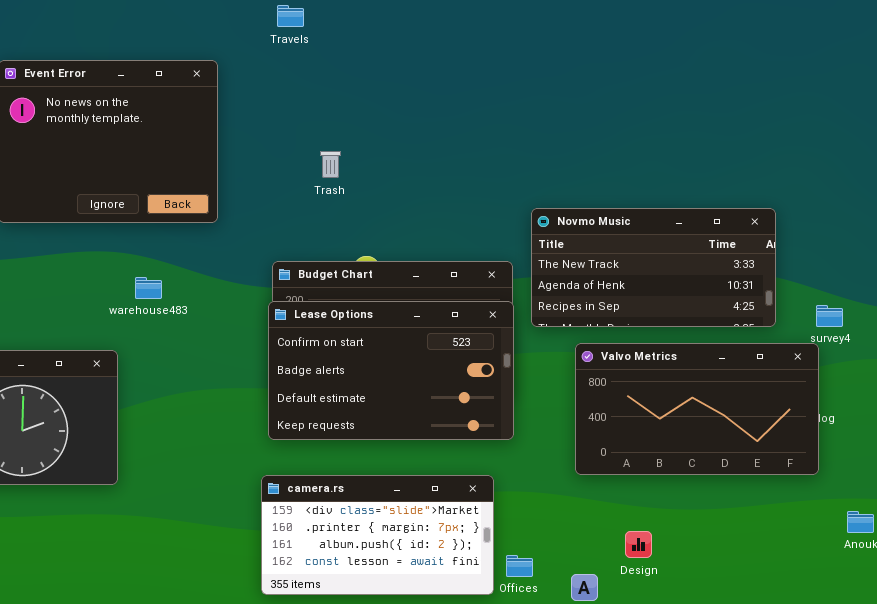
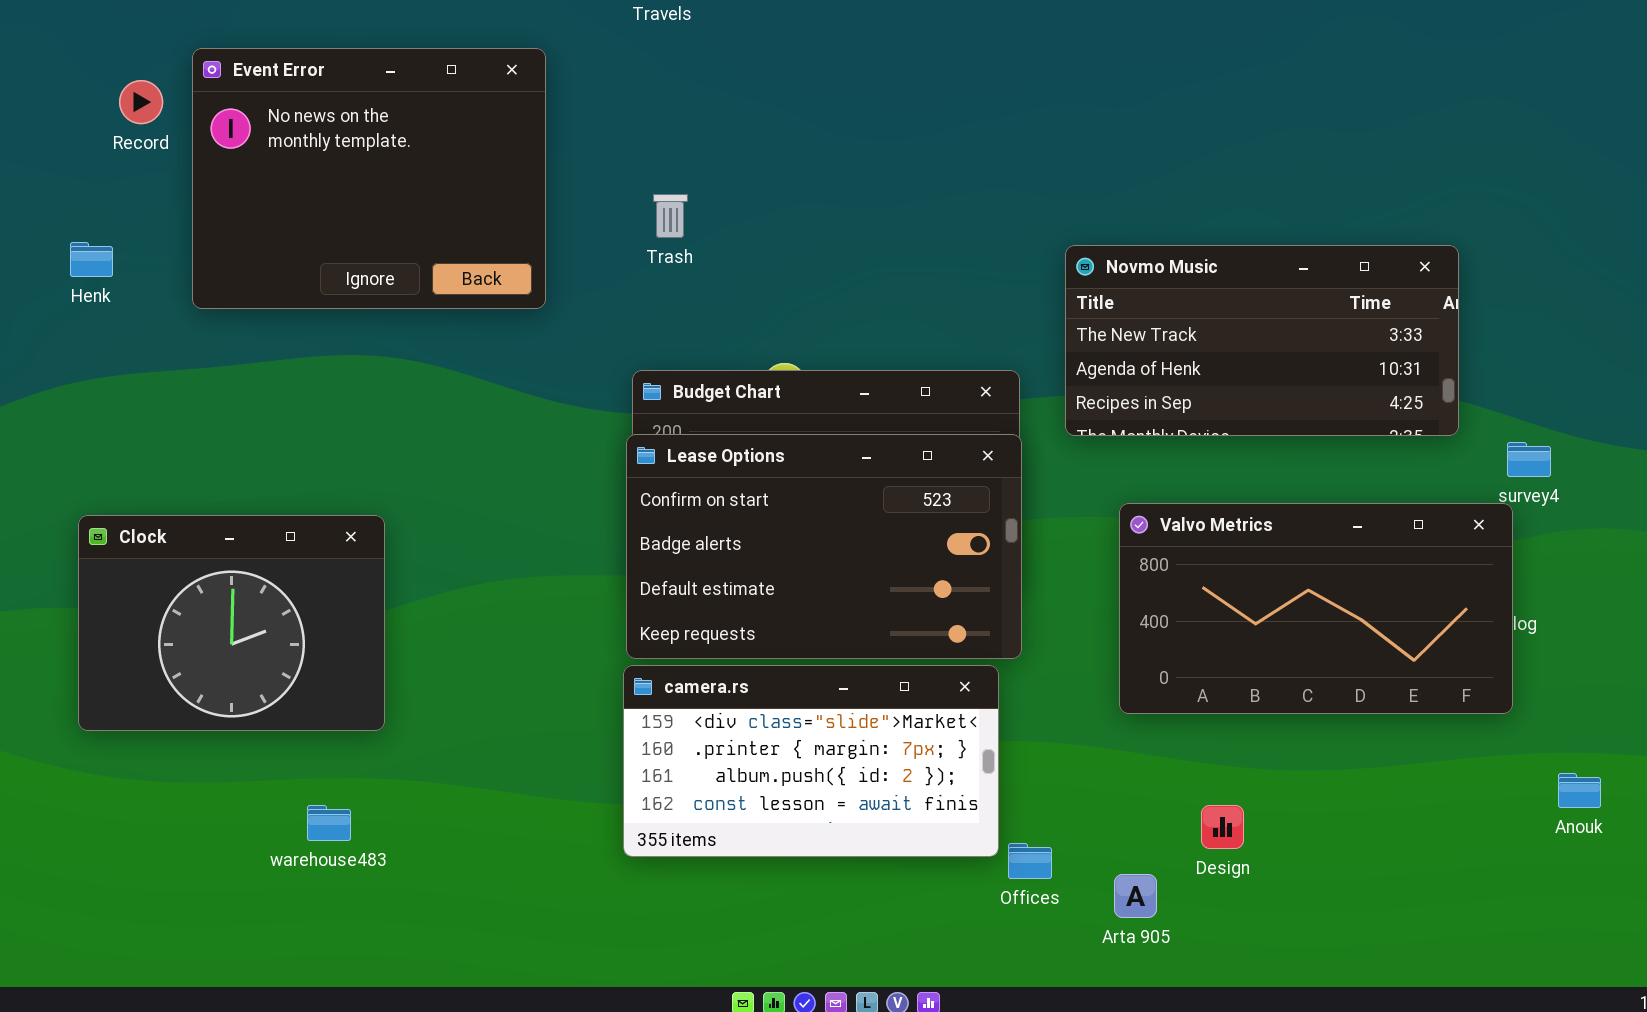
Trash: [320,151,341,178] -> [653,194,688,238], moved
Novmo Music: [531,208,776,327] -> [1065,245,1459,436], moved
warehouse483: [135,277,162,299] -> [307,805,351,841], moved
camera.rs: [261,475,494,595] -> [623,665,999,857], moved

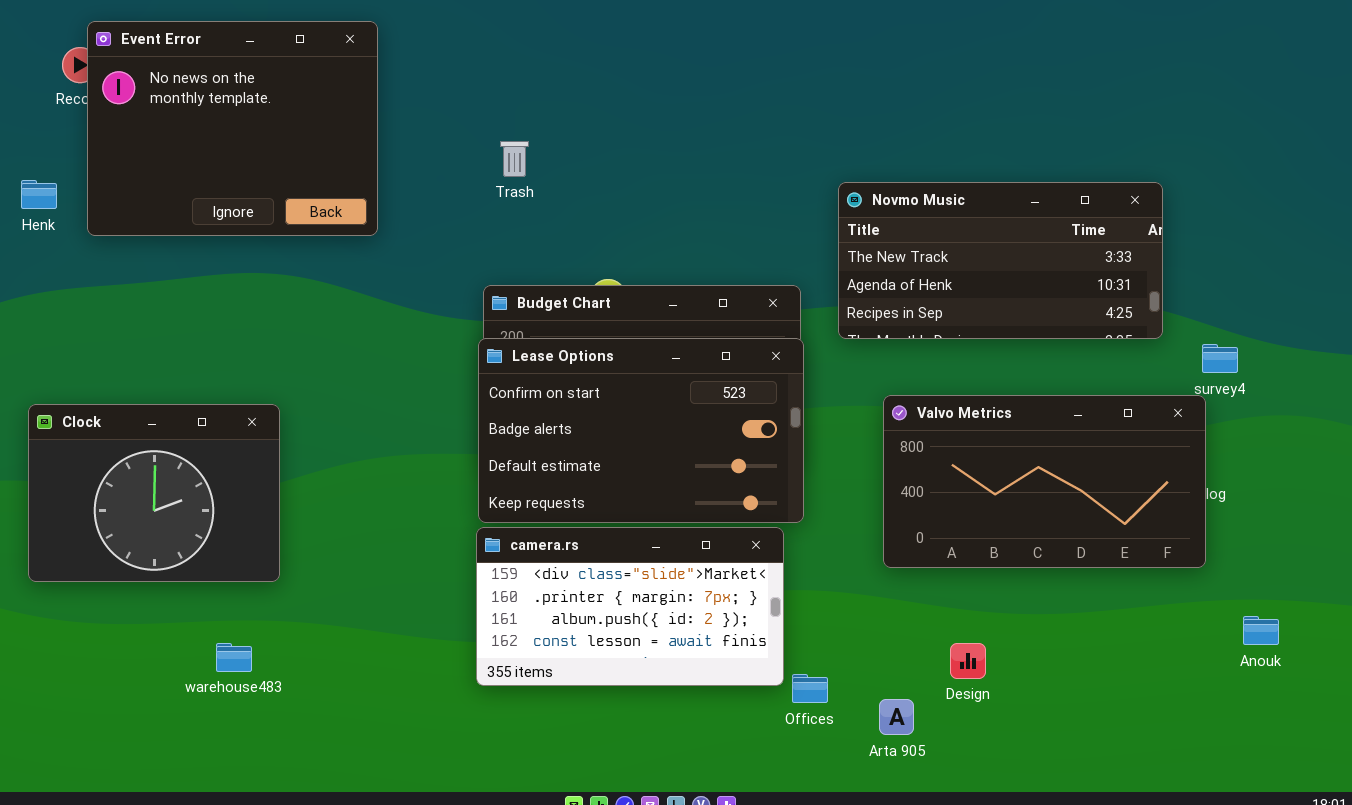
Event Error: [192,48,546,309] -> [87,21,378,236], moved

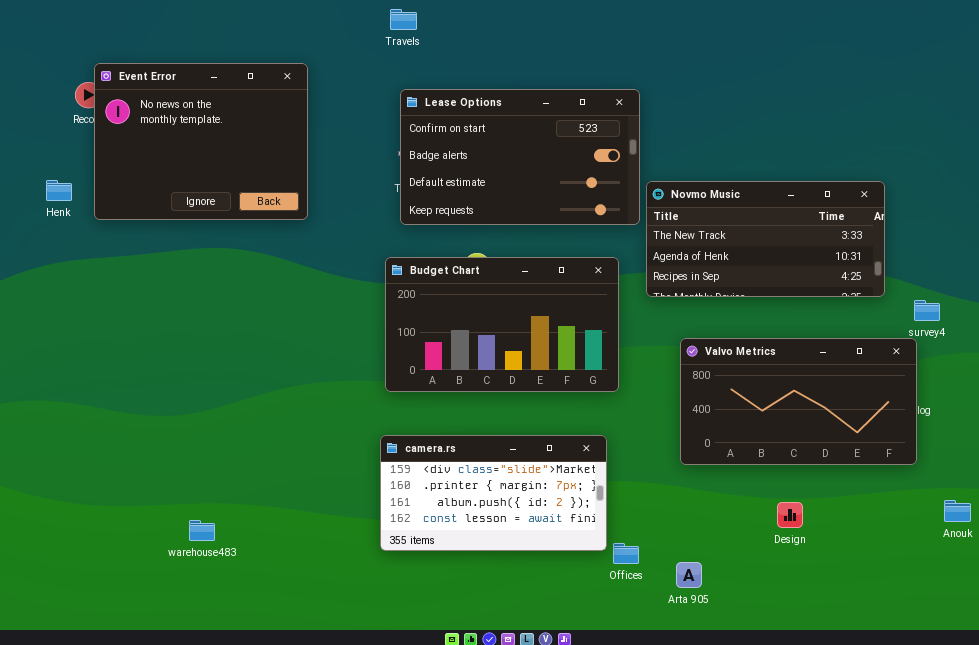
Lease Options: [478,338,804,523] -> [400,89,640,225], moved
Clock: [28,404,280,582] -> none, closed
Design: [950,643,986,679] -> [777,502,803,528], moved

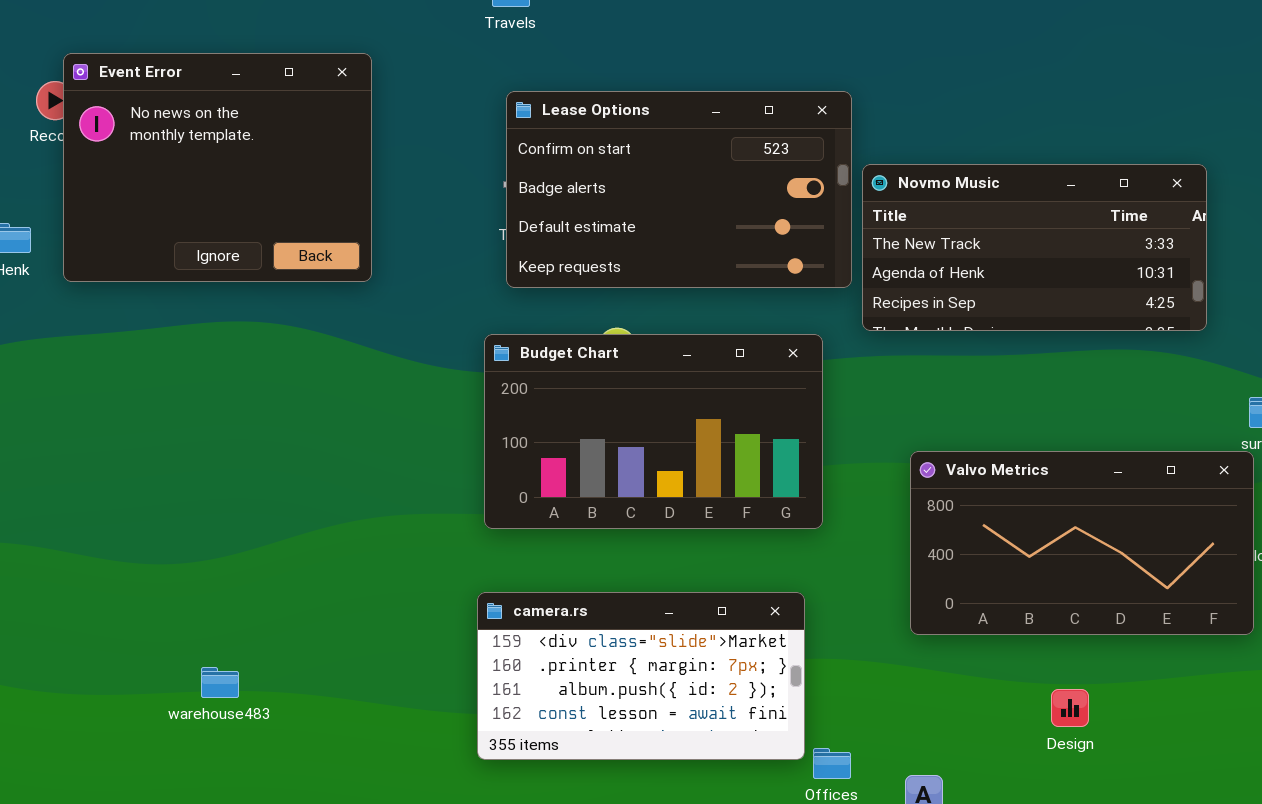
Novmo Music: [646,181,885,297] -> [862,164,1207,331], moved
warehouse483: [189,520,215,541] -> [201,667,239,698], moved

